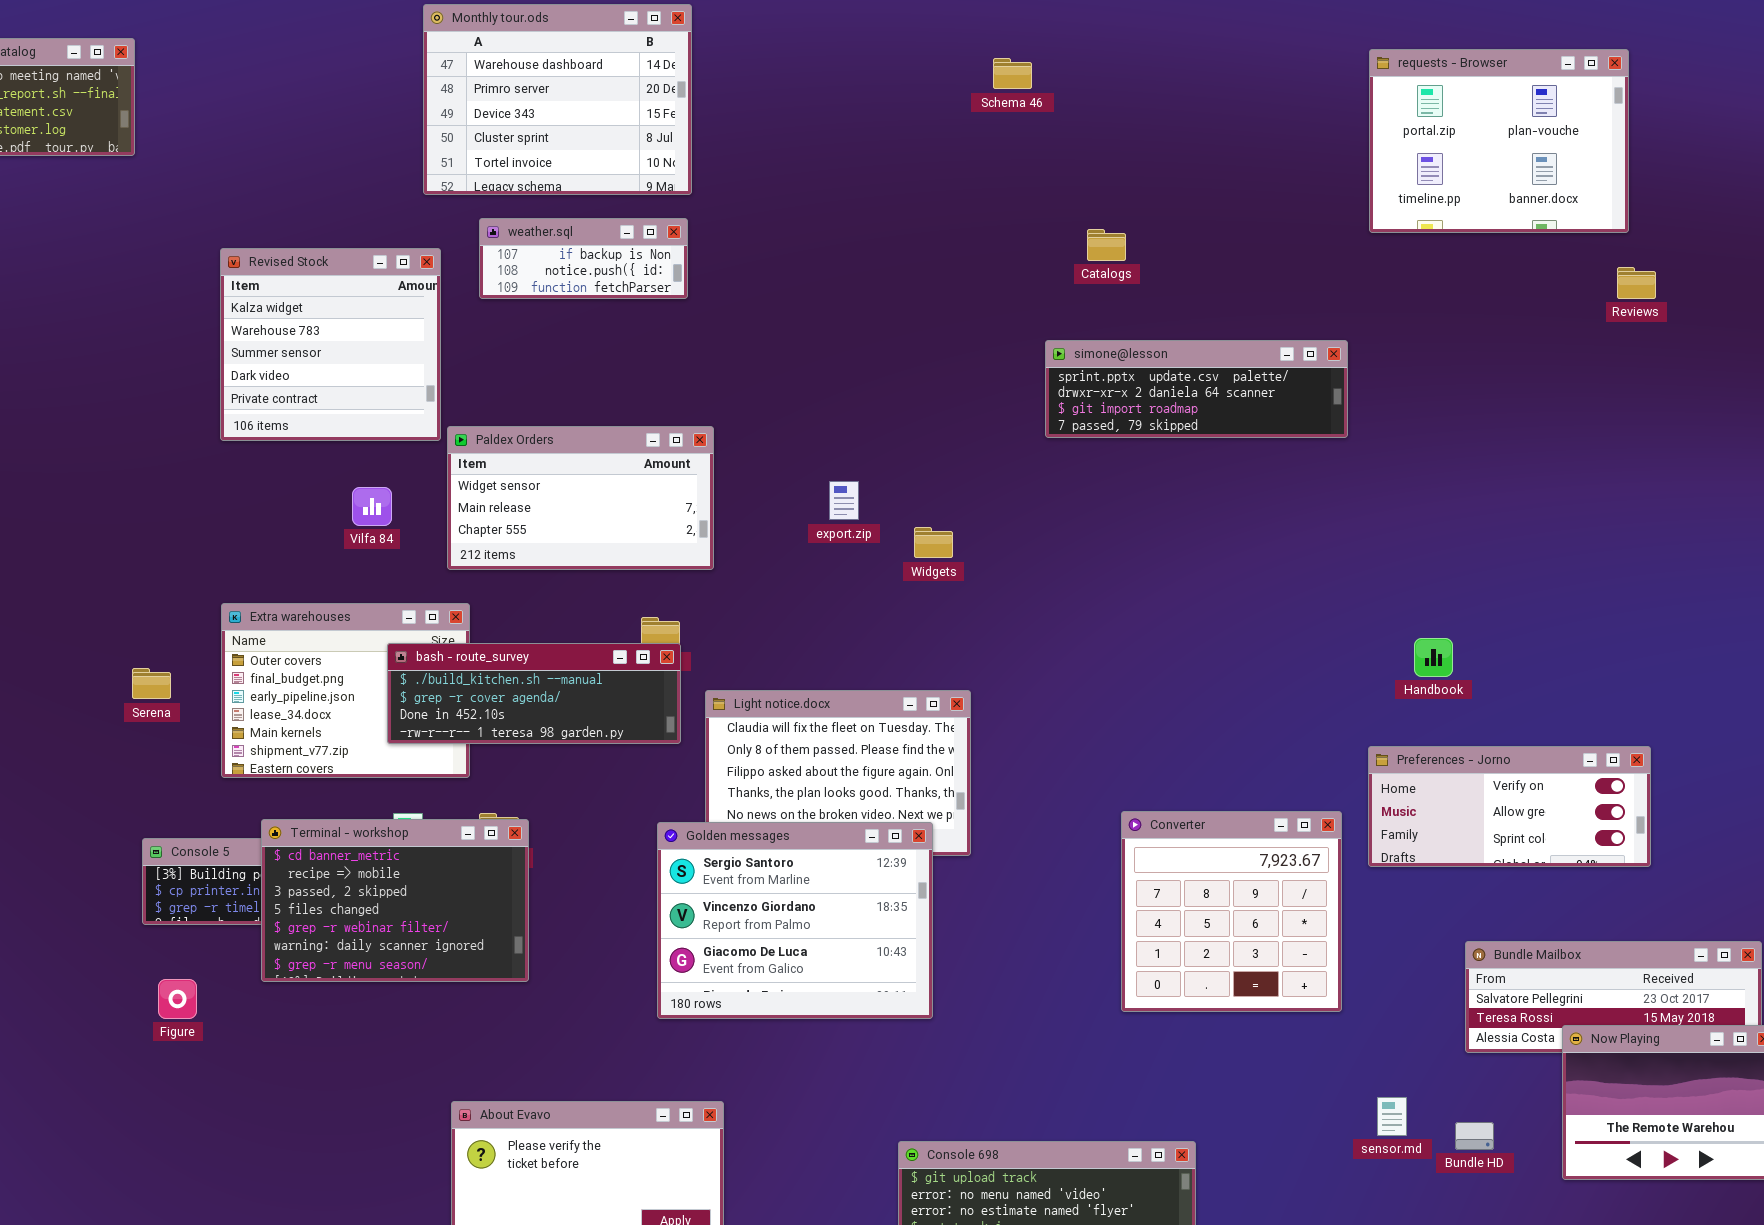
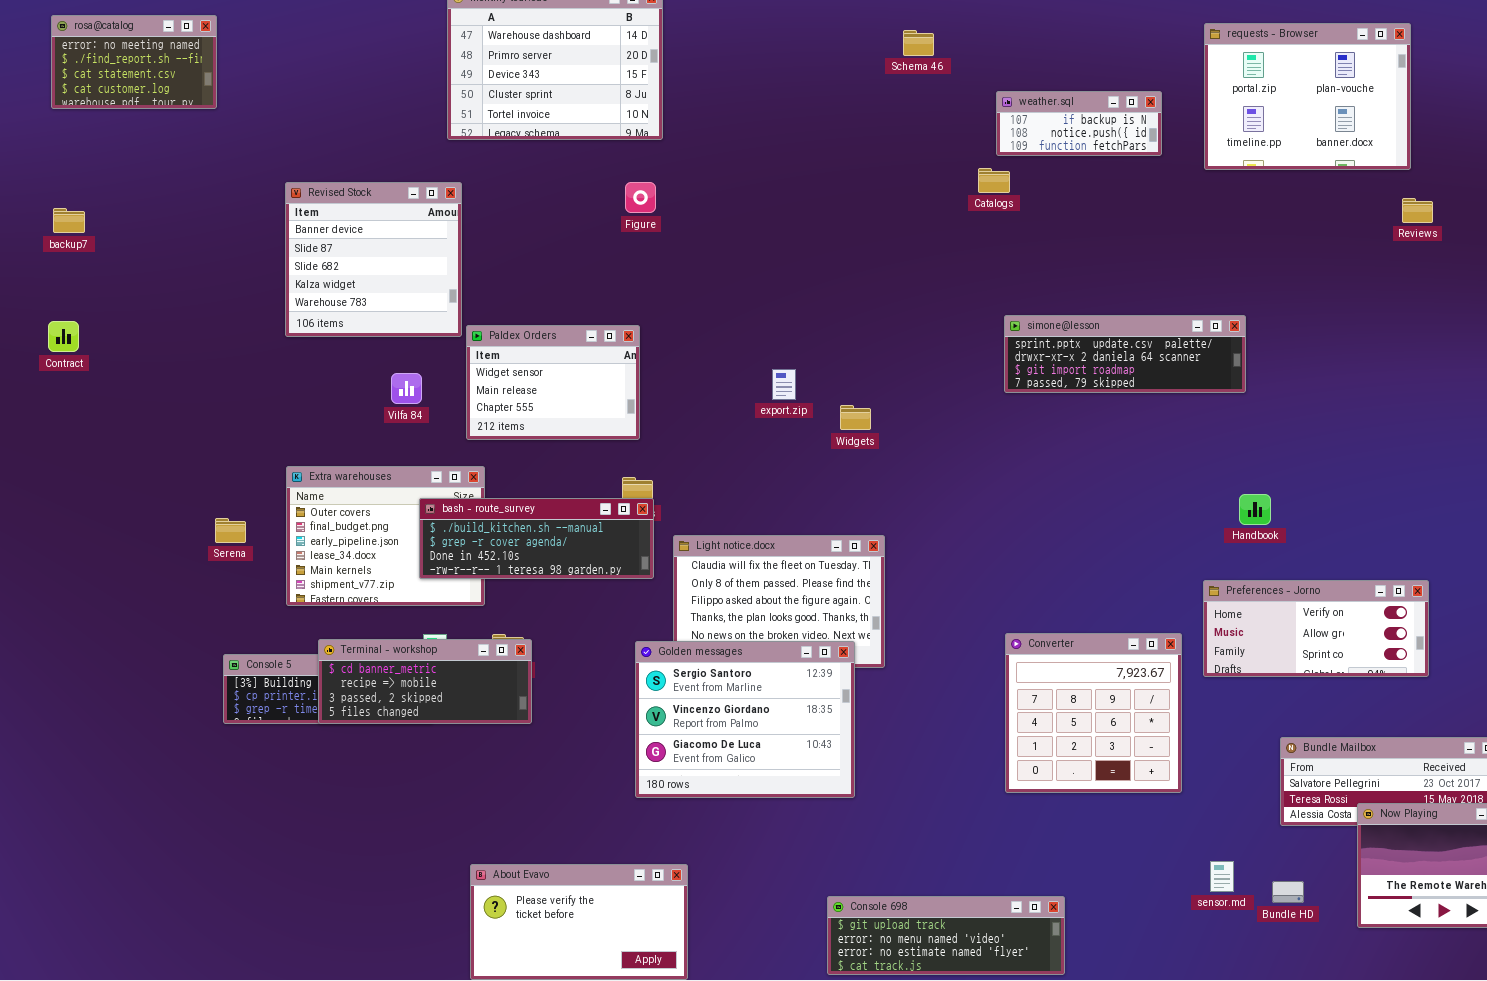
weather.sql: [479,218,688,299] -> [996,91,1162,156], moved
Revised Stock: [220,248,441,441] -> [285,182,462,337], scrolled up 3 rows
simone@lesson: [1045,340,1348,438] -> [1004,315,1246,393], moved
Paldex Orders: [447,426,714,570] -> [466,325,640,440], resized
Terminal - workshop: [261,819,529,982] -> [318,639,532,724], resized
Figure: [158,979,197,1019] -> [625,182,656,213], moved

